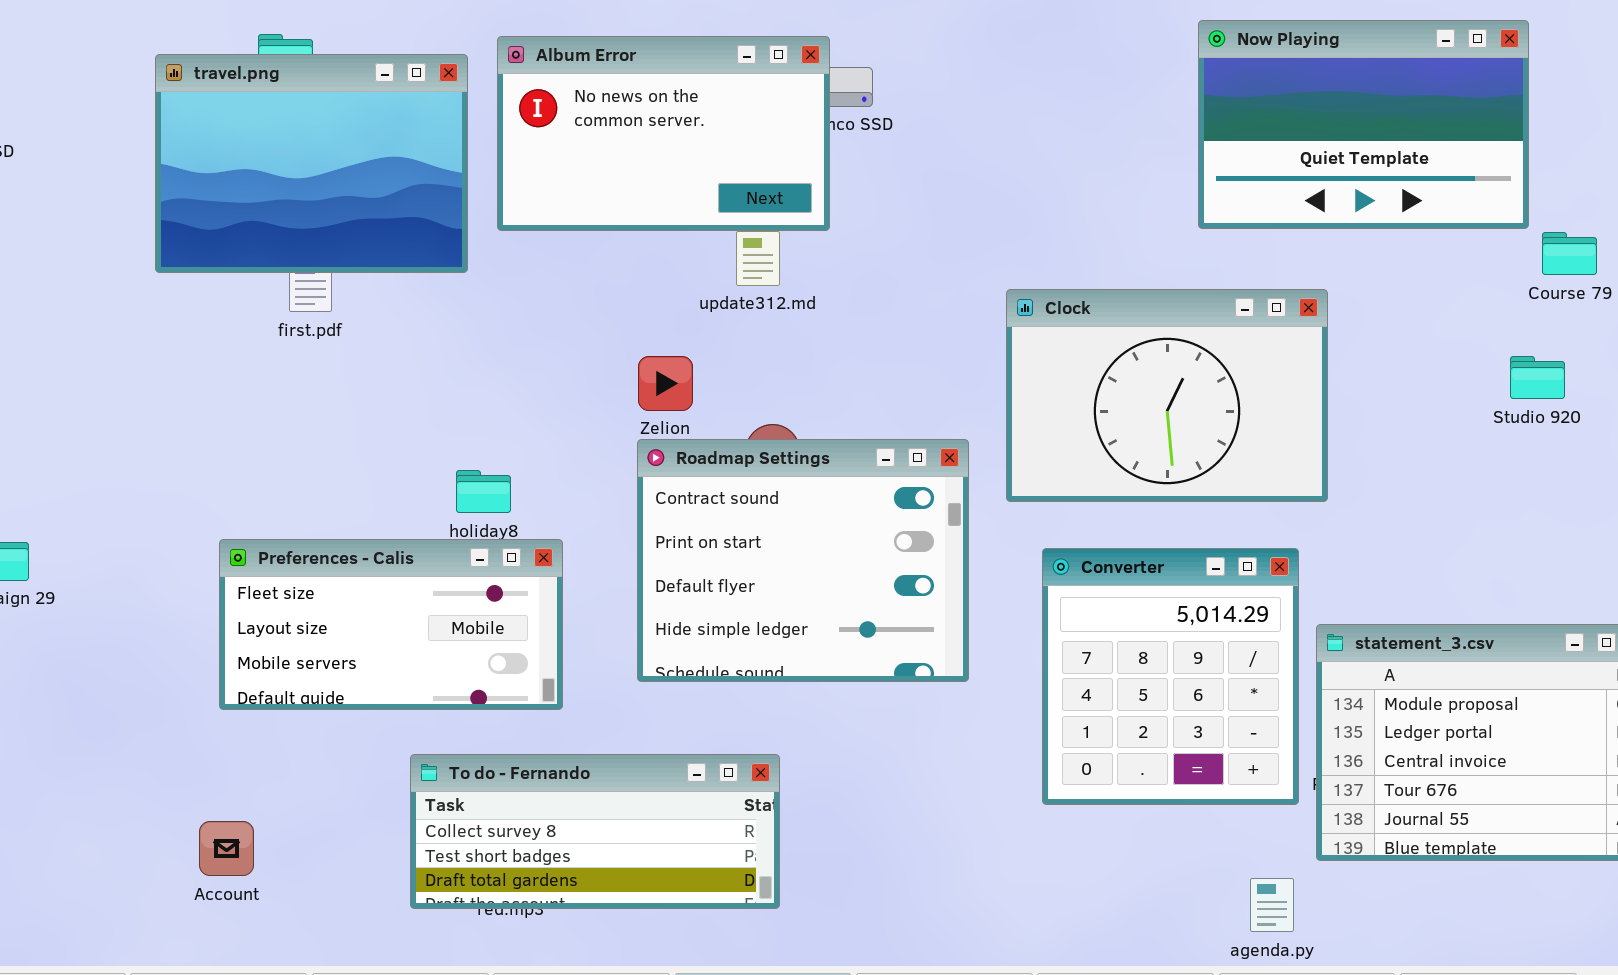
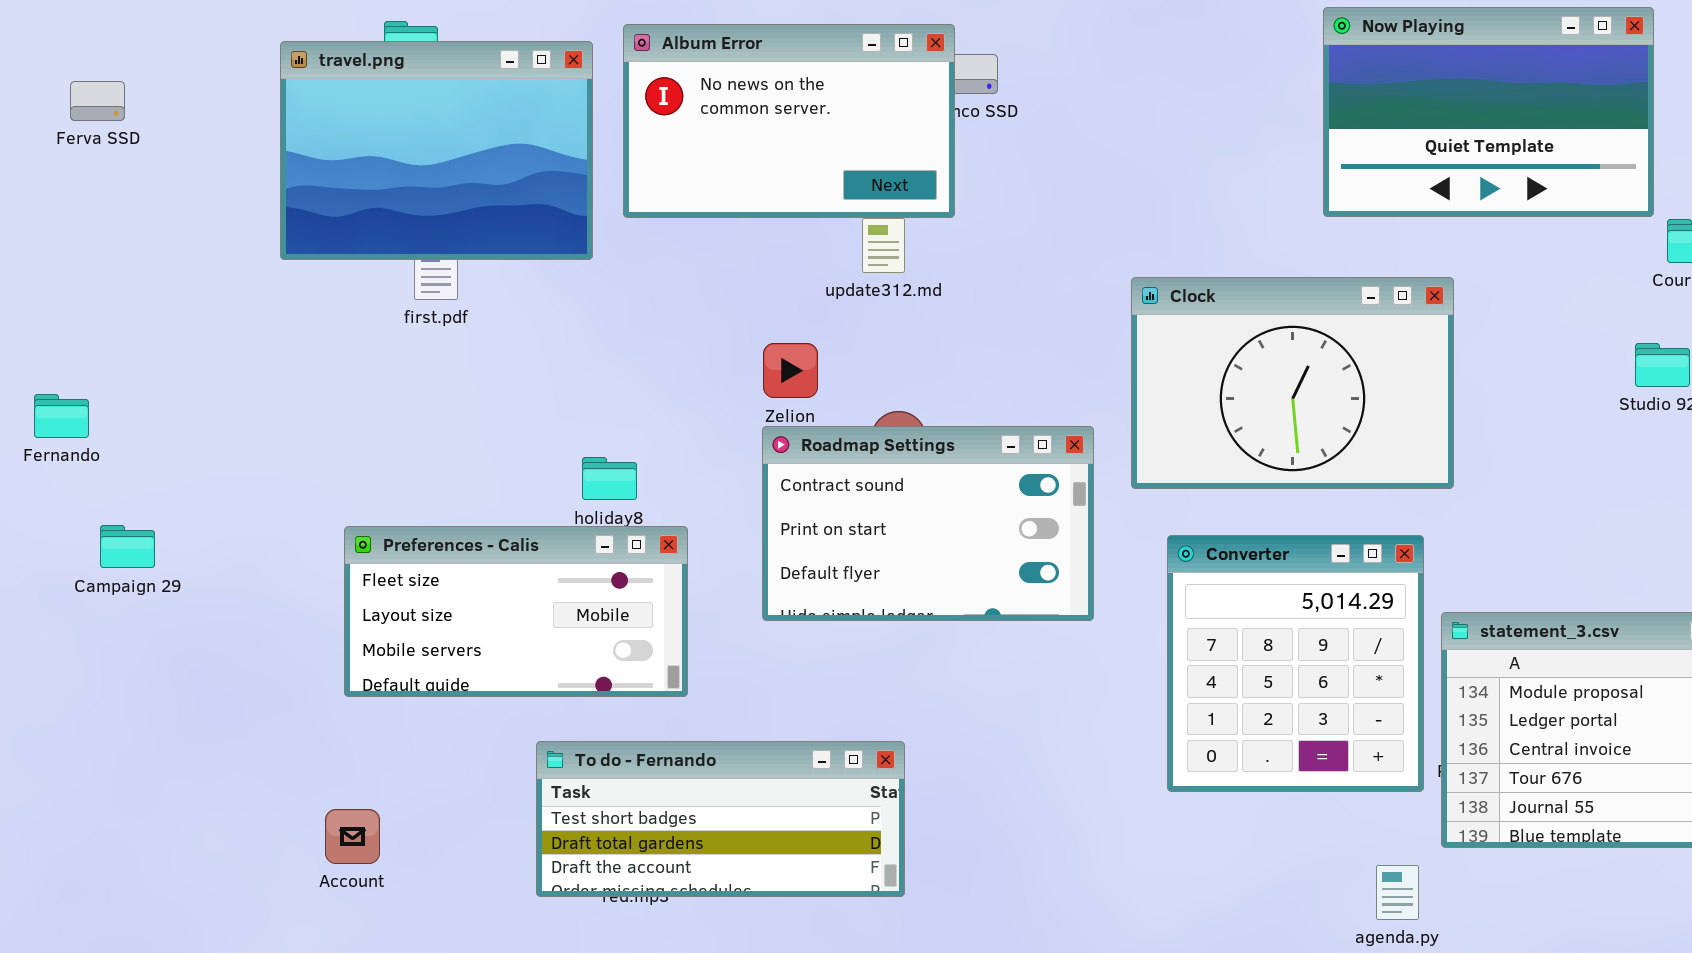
Roadmap Settings: [637,439,969,682] -> [762,426,1094,621], resized
To do - Fernando: [410,754,780,909] -> [536,741,905,897], scrolled down 1 row

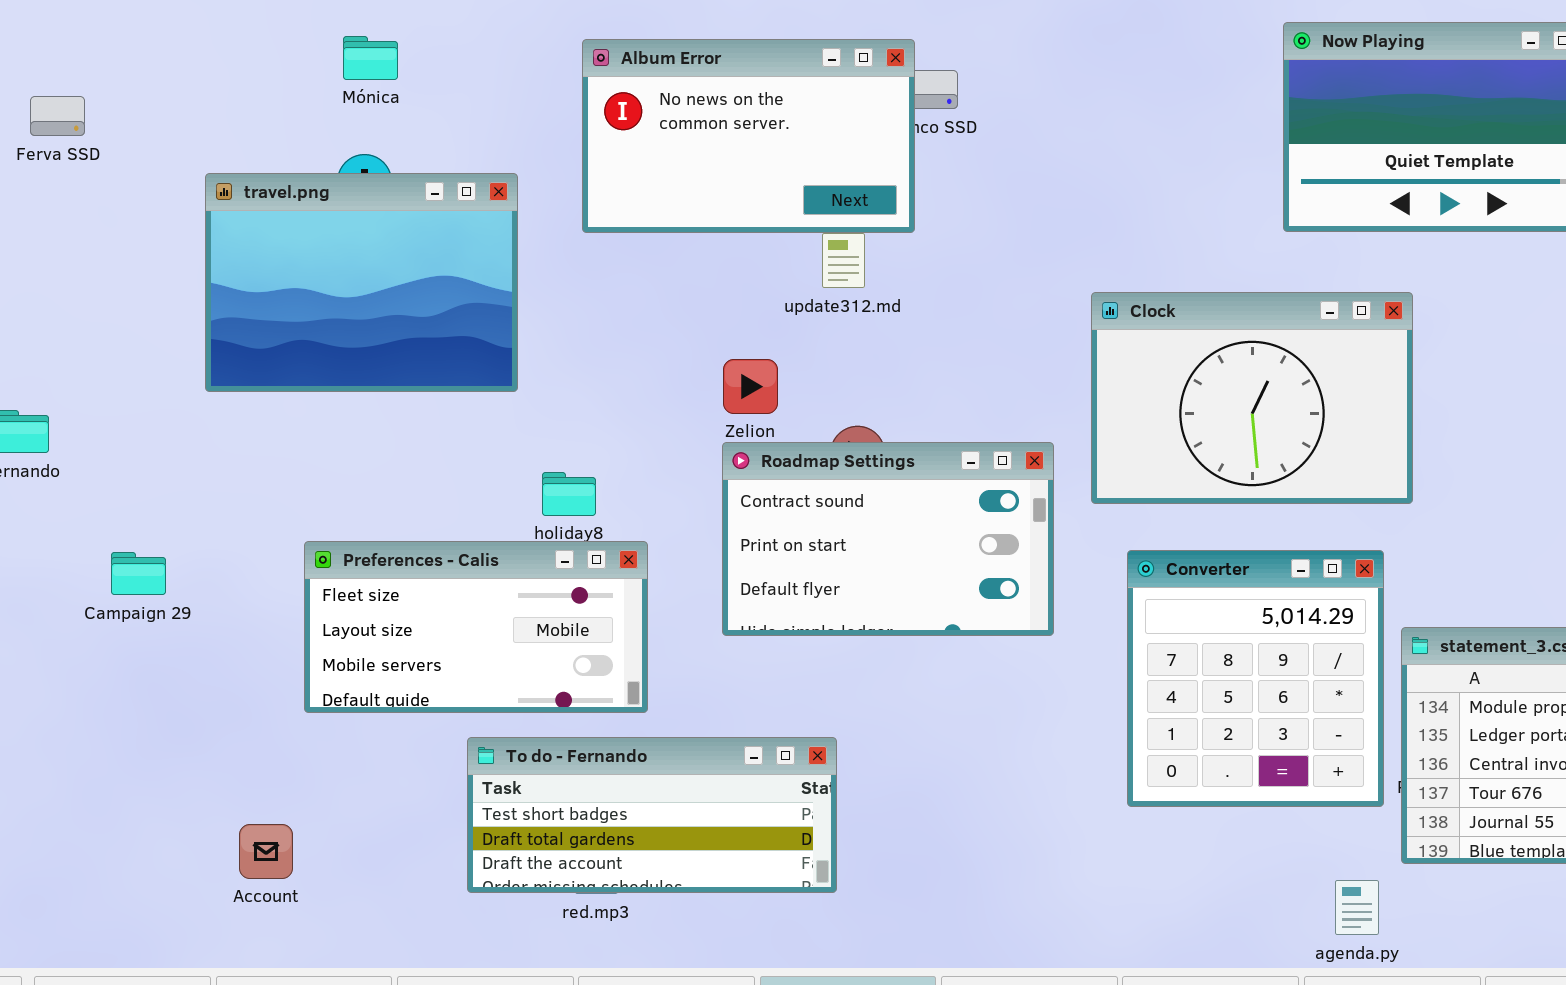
travel.png: [280,41,593,260] -> [205,173,518,392], moved
Campaign 29: [100,525,155,568] -> [111,552,166,595], moved
To do - Fernando: [536,741,905,897] -> [467,737,837,893], moved
Account: [325,809,380,864] -> [239,824,293,879], moved

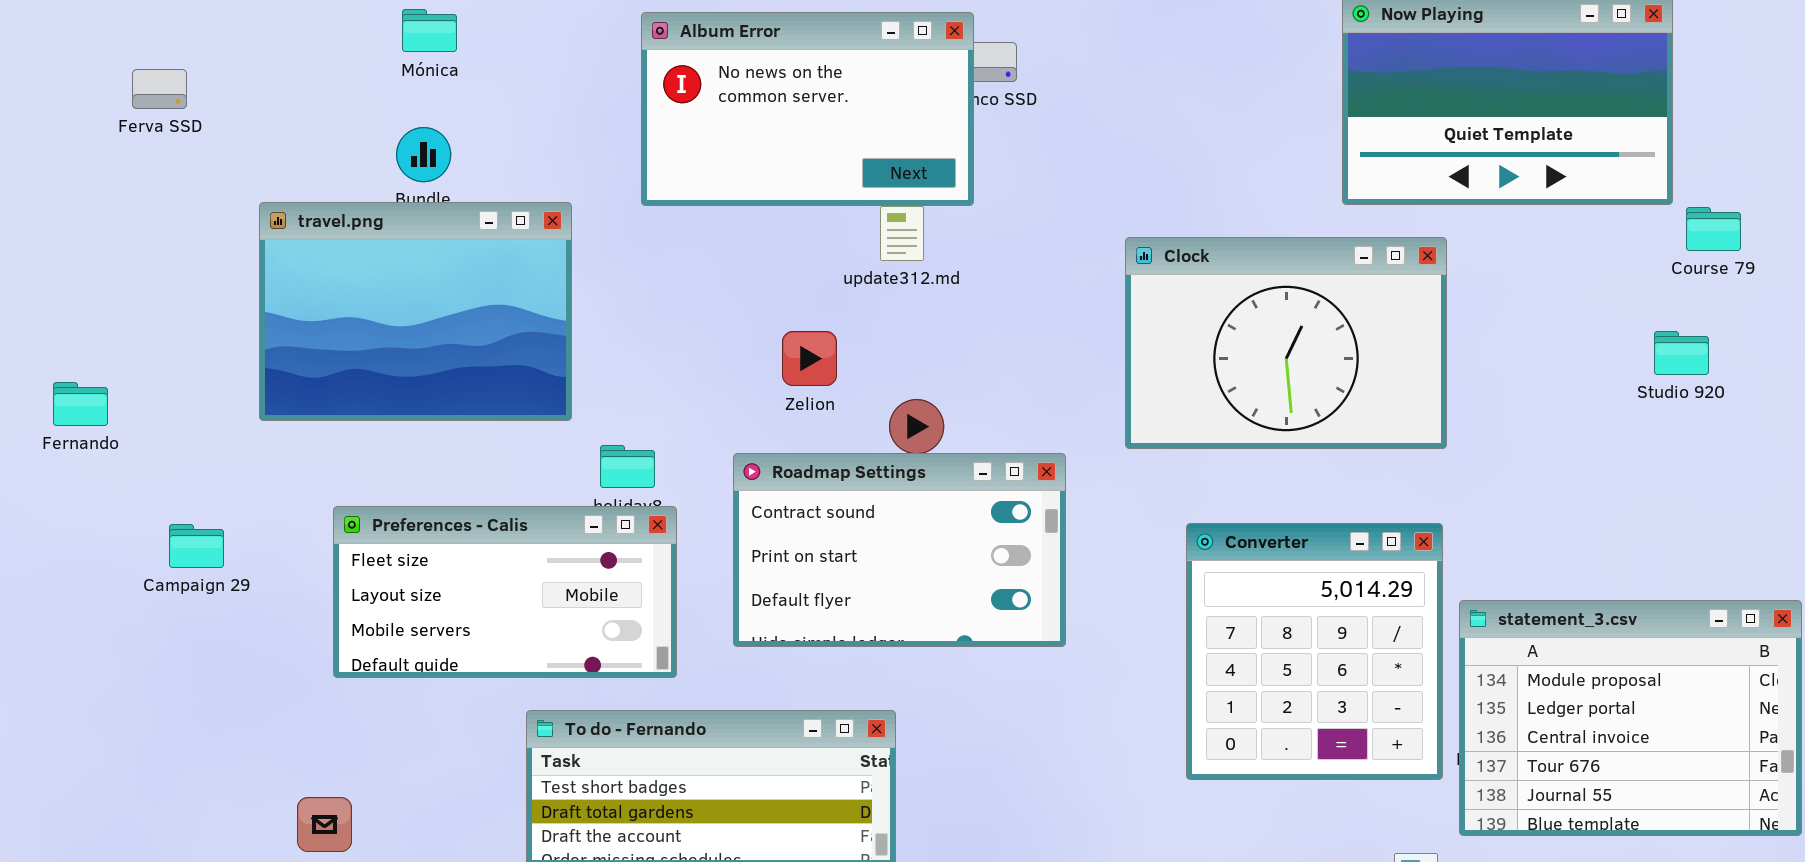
Ferva SSD: [30,96,85,136] -> [132,69,187,109], moved
travel.png: [205,173,518,392] -> [259,202,572,421], moved
Clock: [1091,292,1413,504] -> [1125,237,1447,449], moved
Roadmap Settings: [722,442,1054,636] -> [733,453,1066,647], moved
Preferences - Calis: [304,541,648,713] -> [333,506,677,678], moved

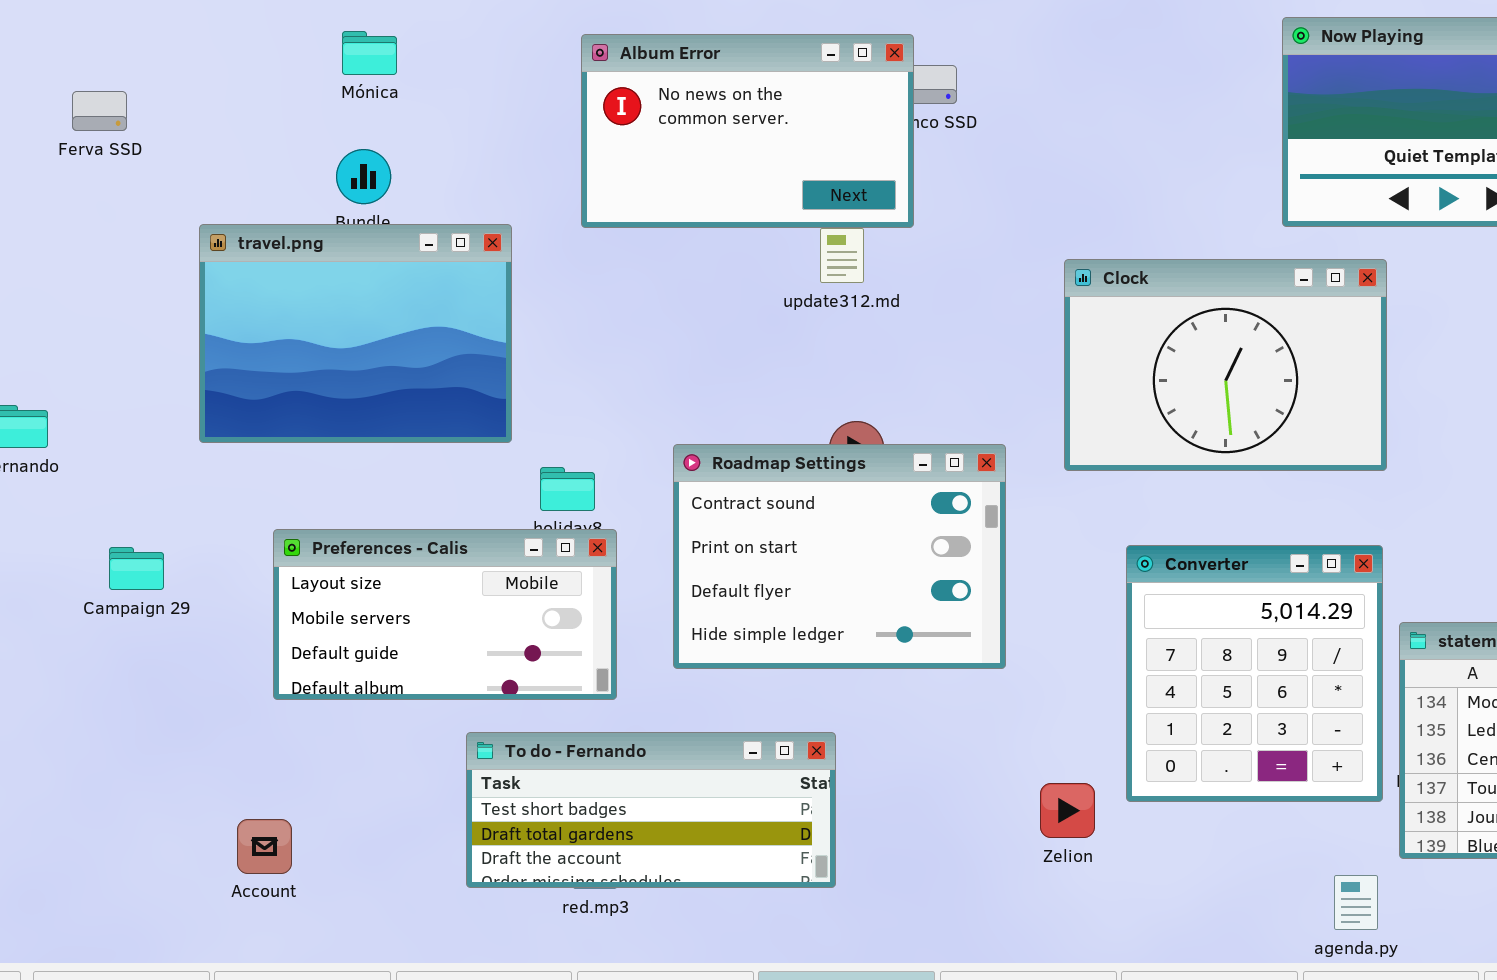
Zelion: [782,331,837,386] -> [1040,783,1095,838], moved
Roadmap Settings: [733,453,1066,647] -> [673,444,1006,669], resized
Preferences - Calis: [333,506,677,678] -> [273,529,617,700], scrolled down 1 row

